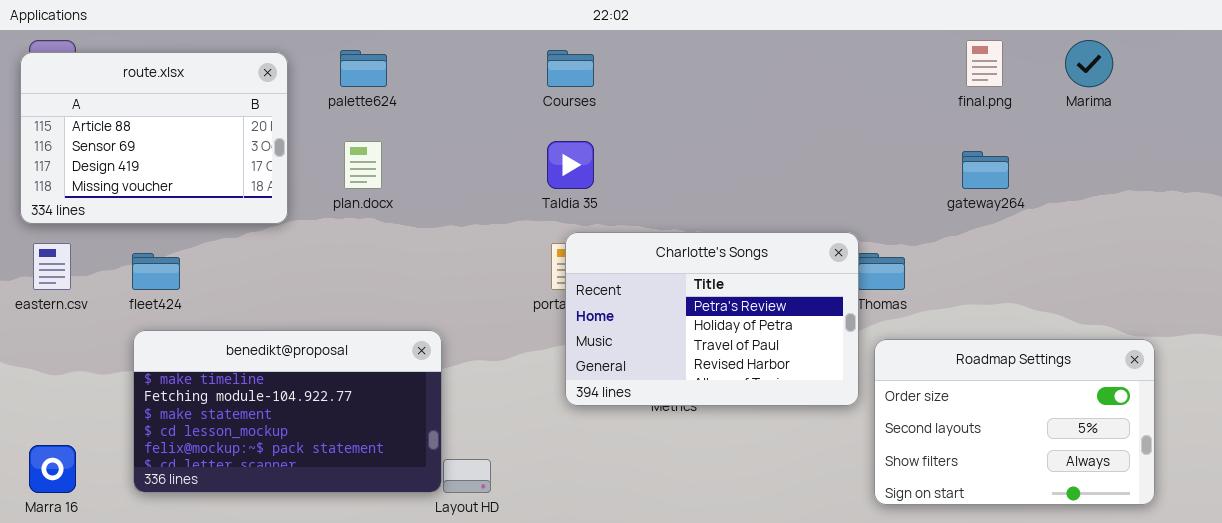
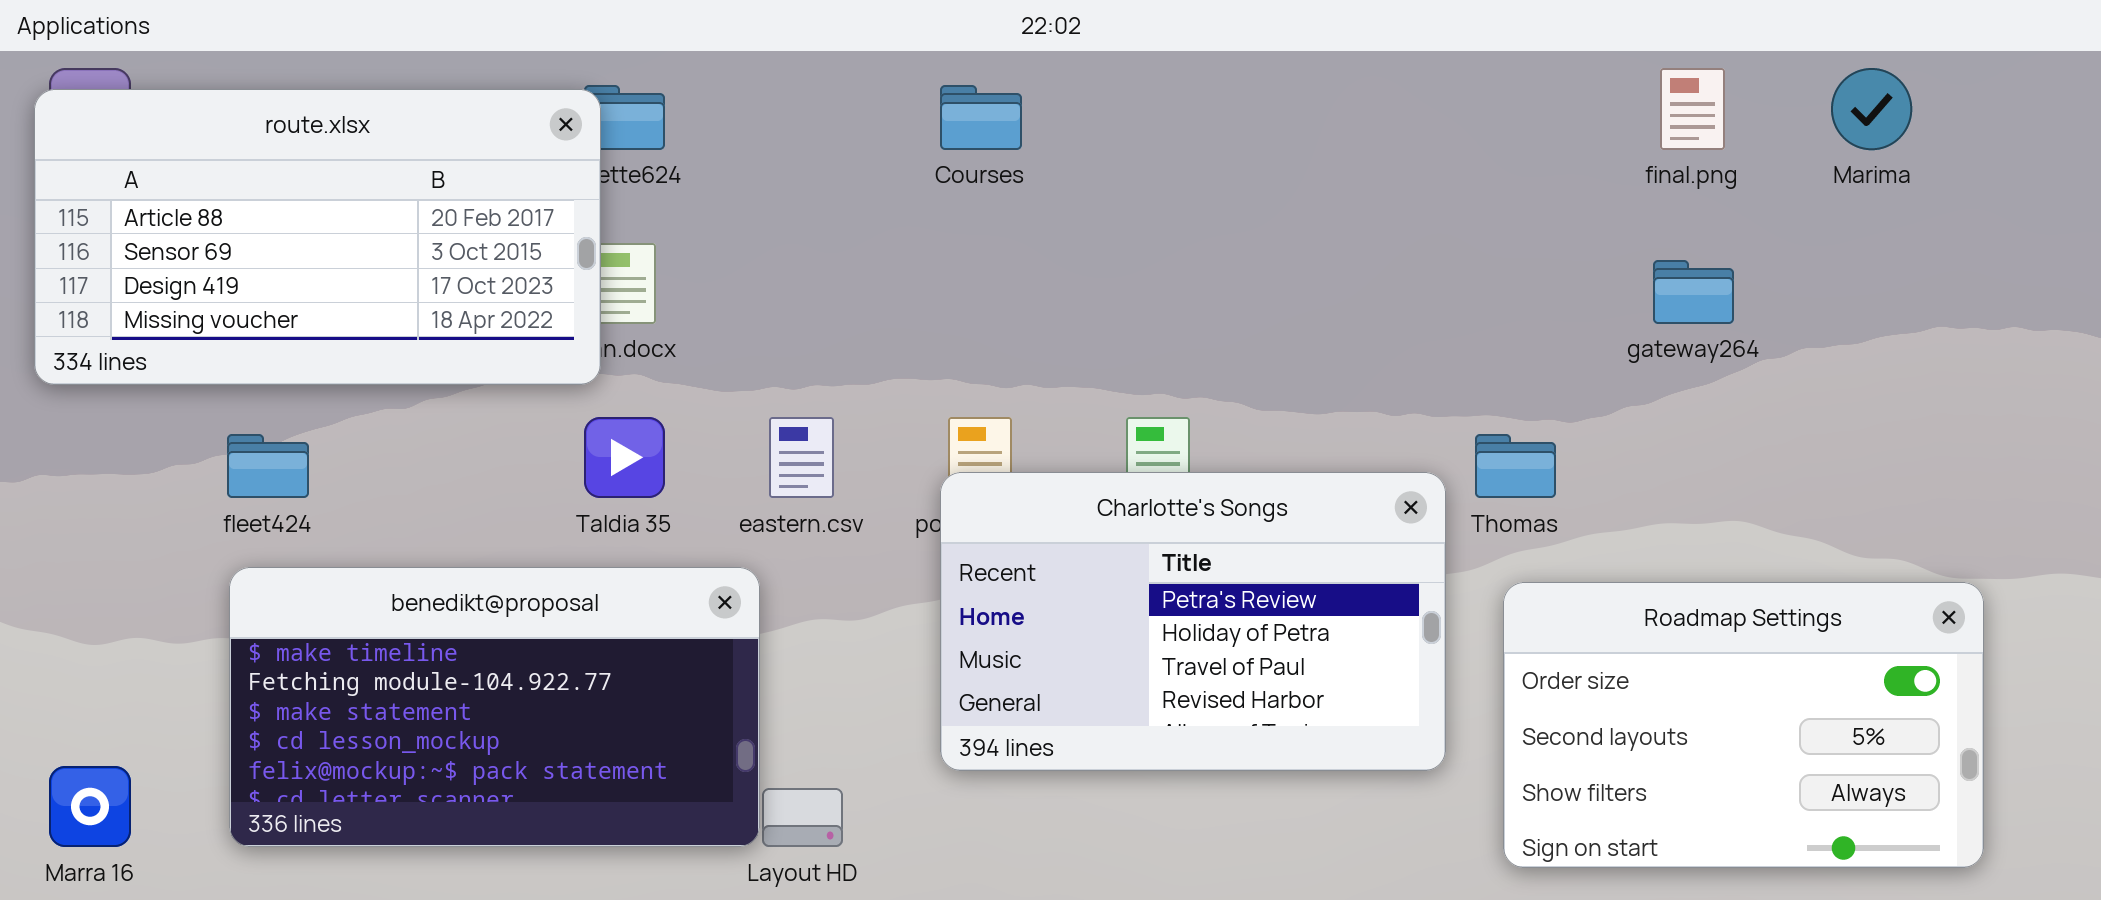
route.xlsx: [20,52,288,224] -> [34,89,601,385], resized
Taldia 35: [547,141,594,189] -> [584,417,665,498], moved
Charlotte's Songs: [565,232,859,406] -> [940,472,1446,771], moved
eastern.csv: [33,243,71,290] -> [769,417,834,498], moved

